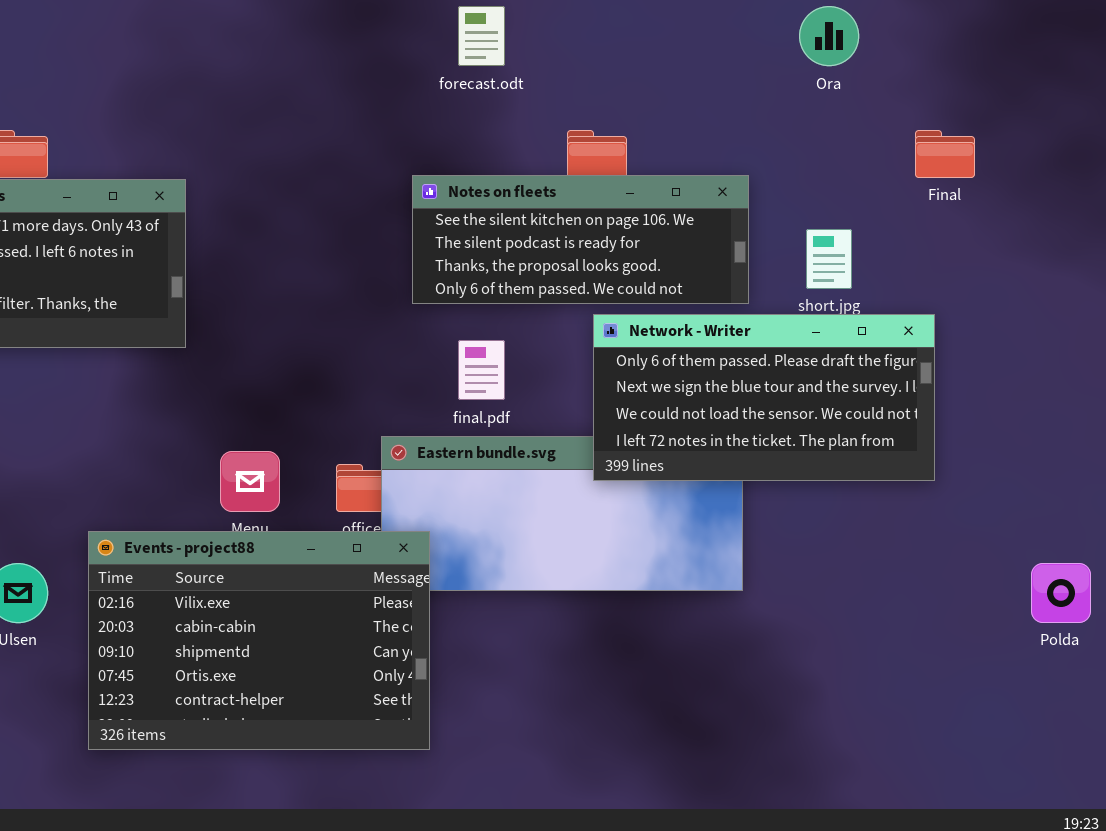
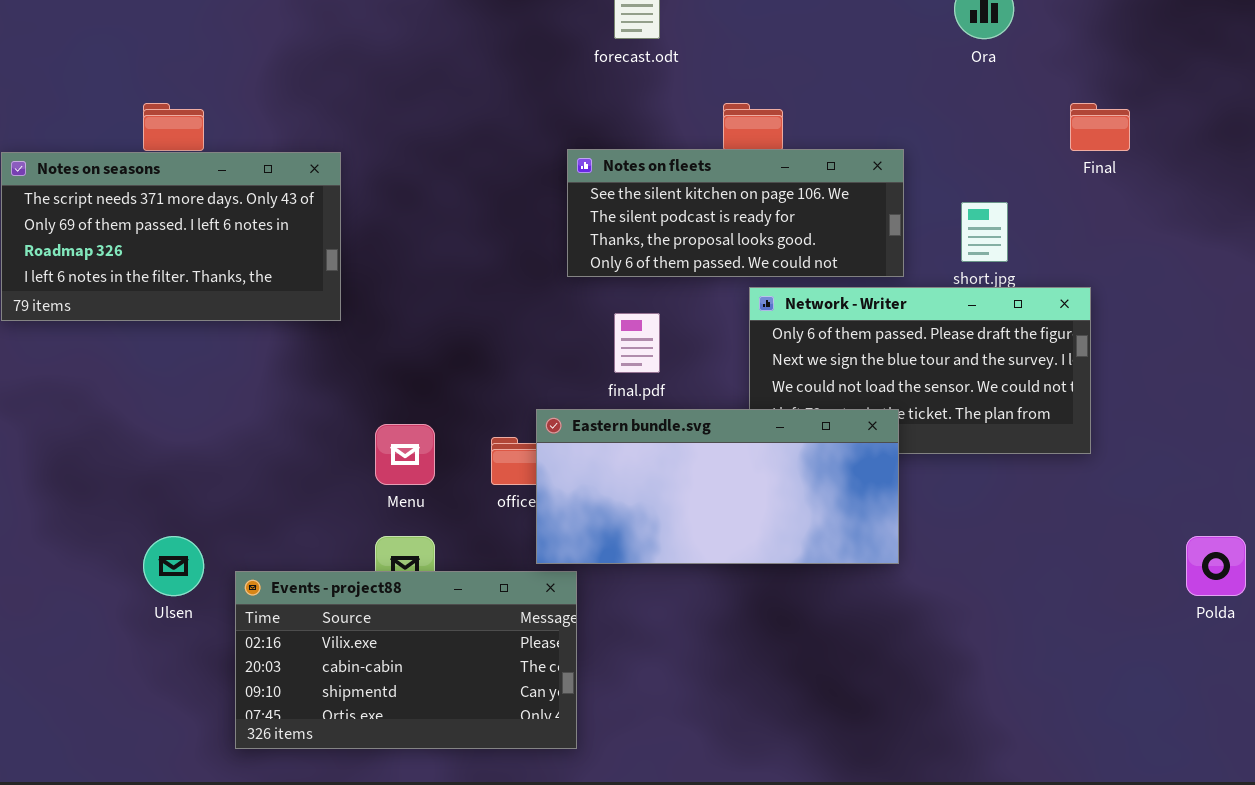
Eastern bundle.svg: [381,436,743,591] -> [536,409,899,564], raised
Events - project88: [88,531,430,750] -> [235,571,577,749], moved, resized

